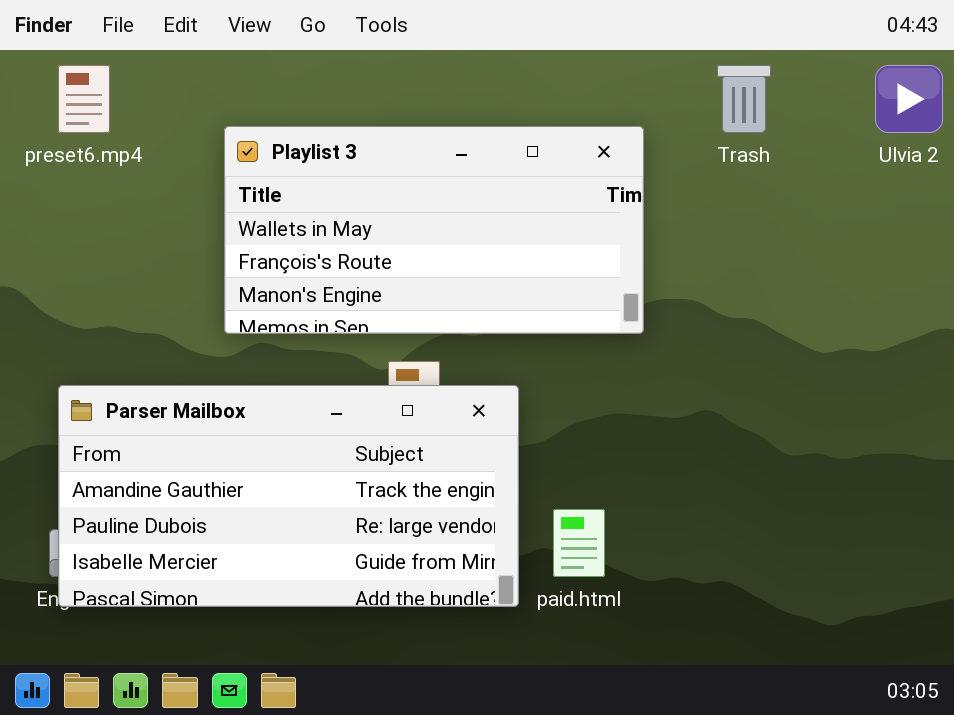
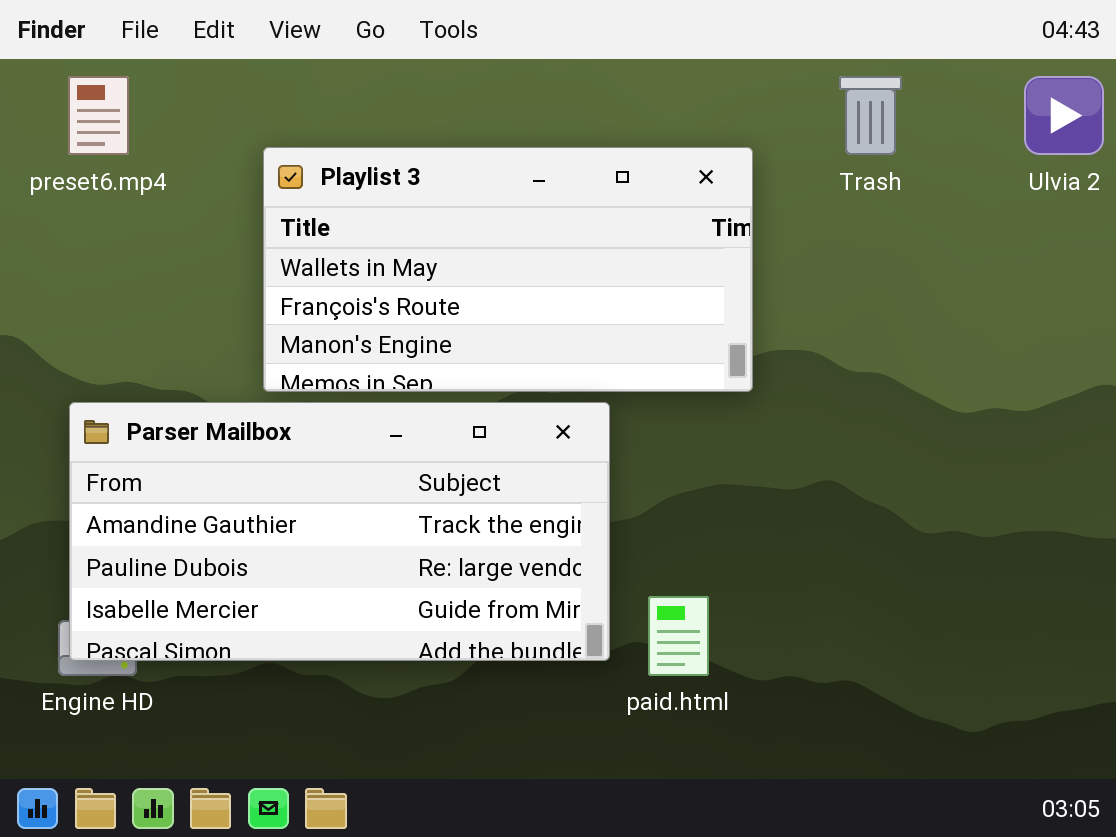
Parser Mailbox: [58,385,519,607] -> [69,402,610,661], moved

